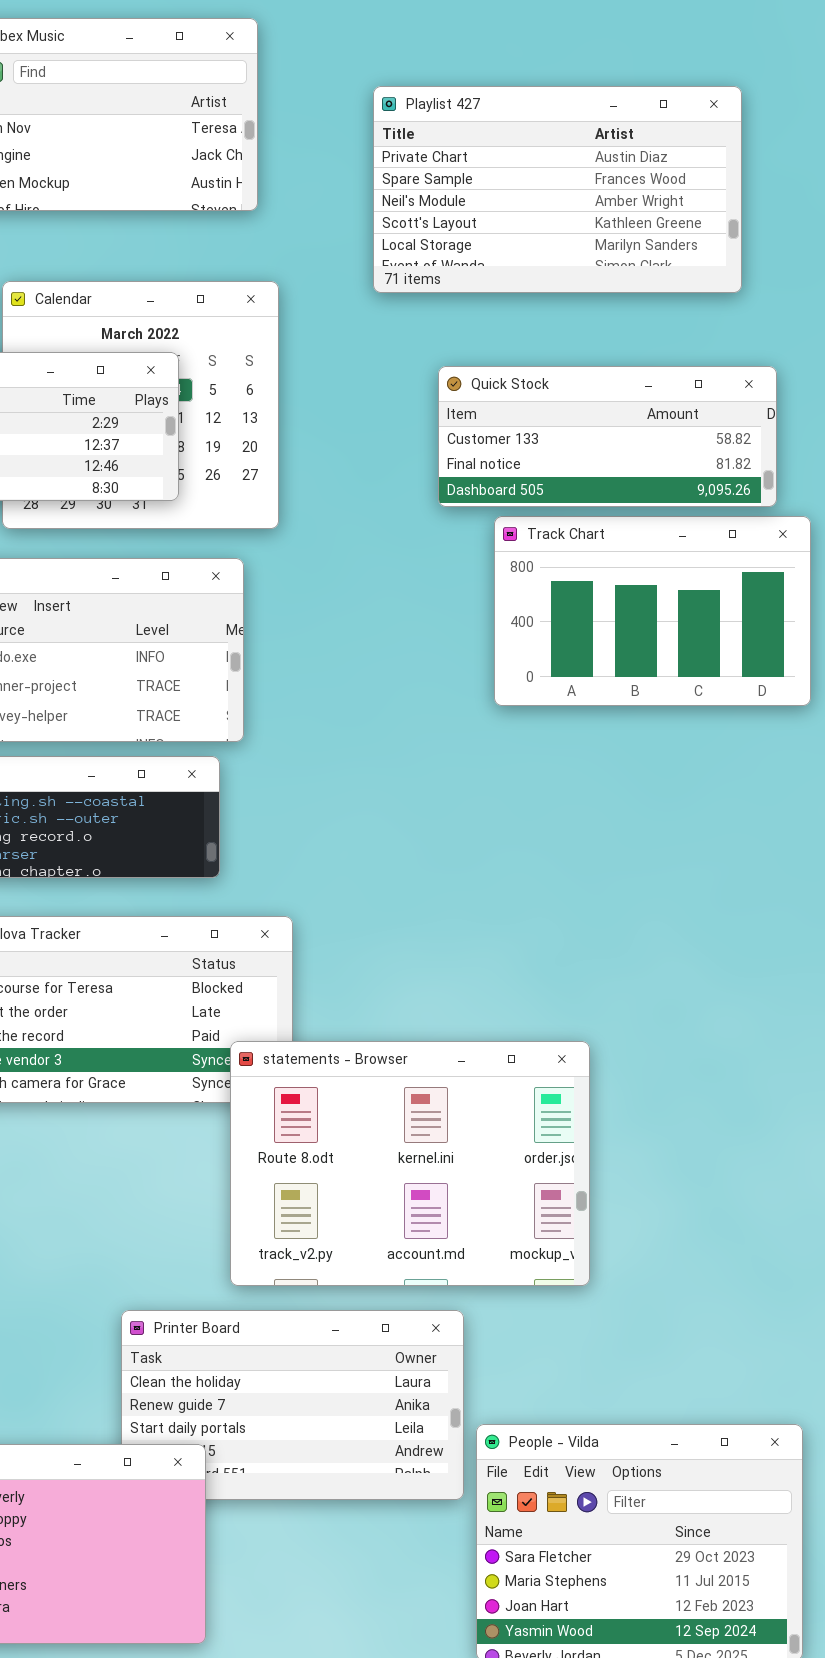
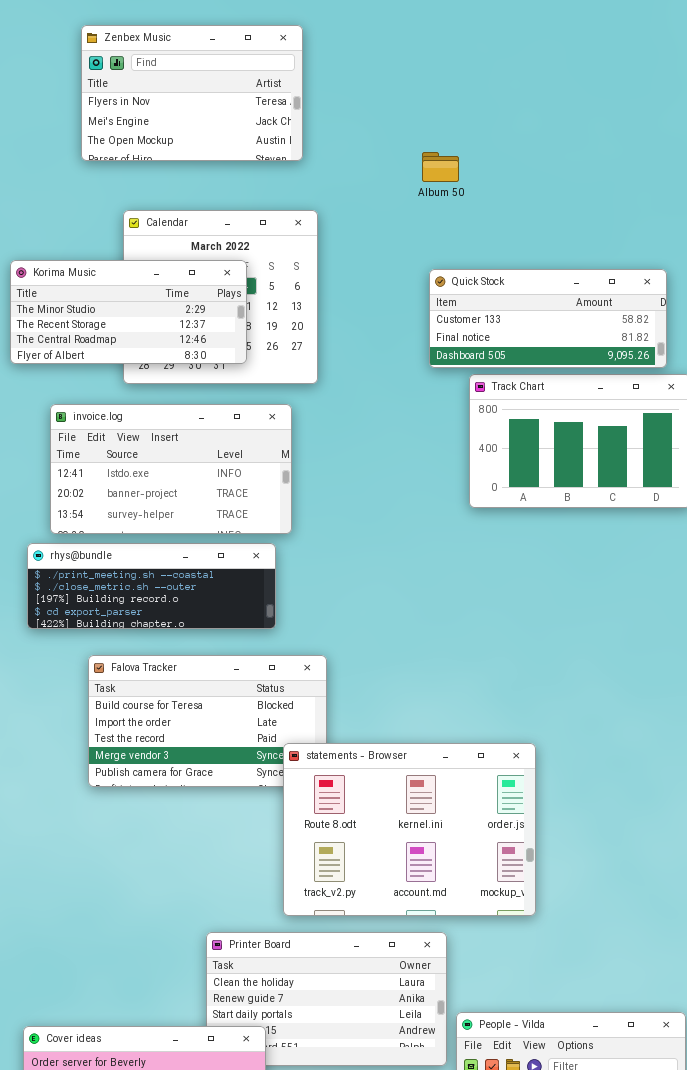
Playlist 427: [373,86,742,293] -> none, closed

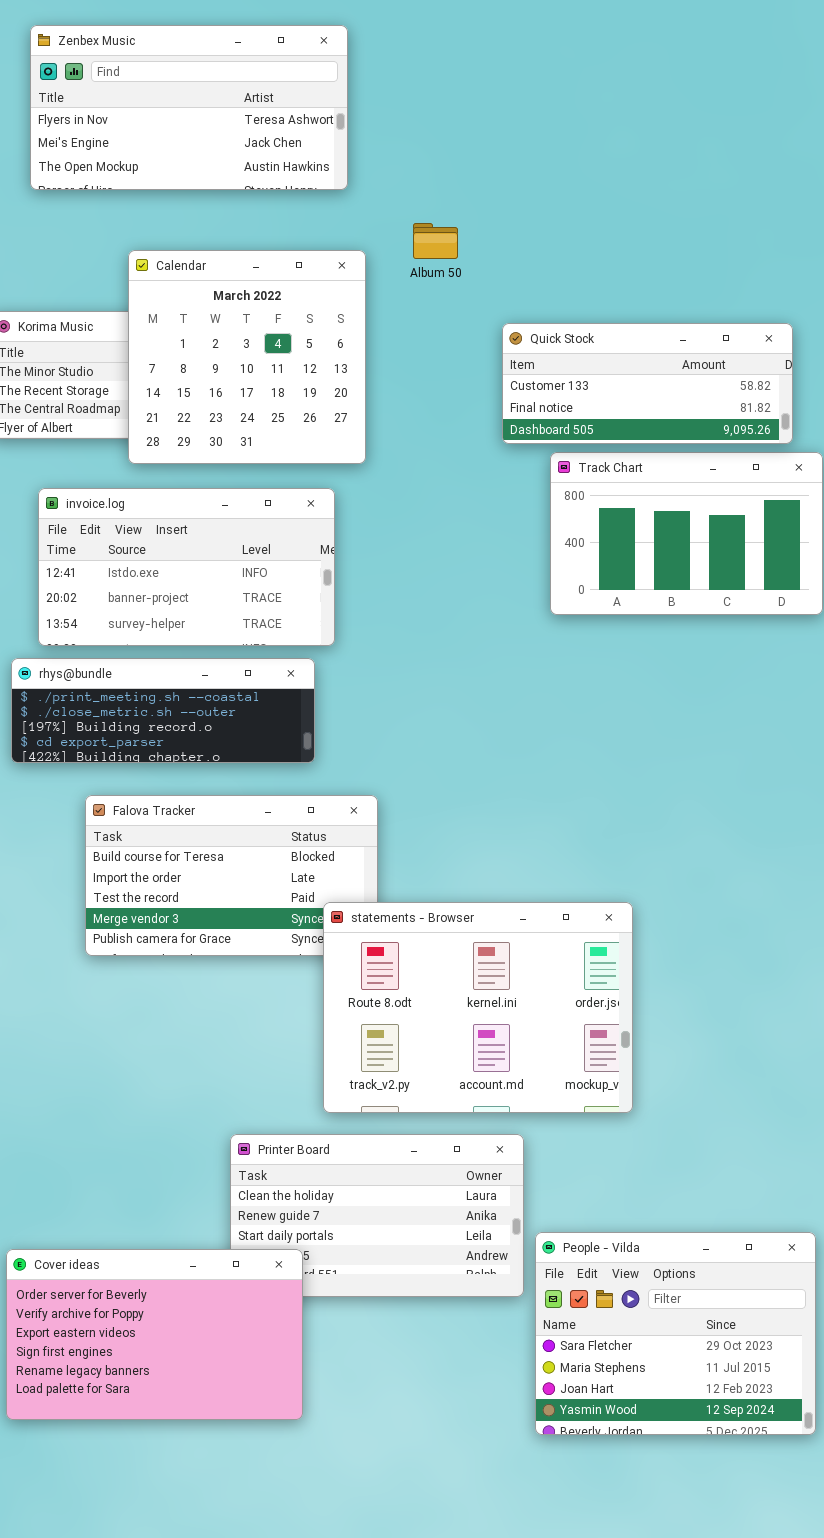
Zenbex Music: [81,25,303,161] -> [30,25,348,190], resized
Album 50: [422,152,459,182] -> [413,223,458,259], moved
Calendar: [123,210,318,384] -> [128,250,366,464], raised

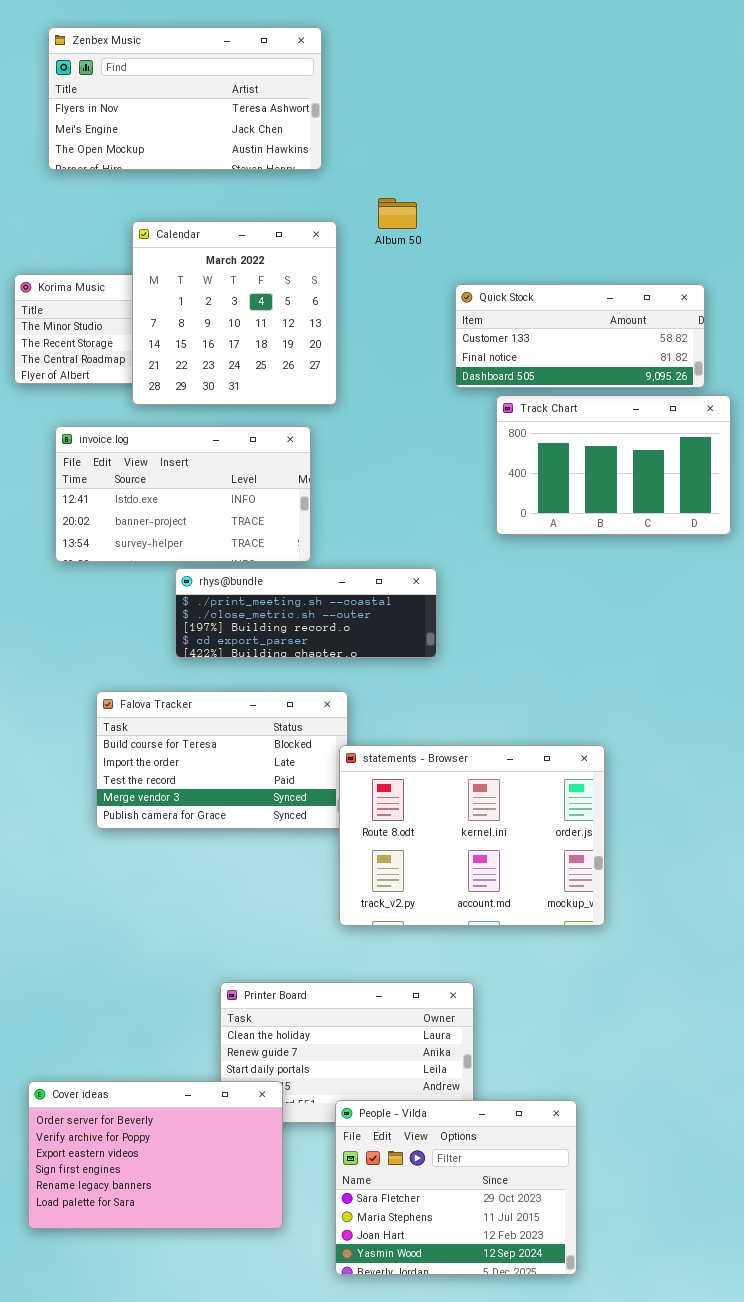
rhys@bundle: [11,658,315,763] -> [175,568,437,658], moved
statements - Browser: [323,902,633,1113] -> [339,745,605,926], moved
People - Vilda: [535,1232,816,1435] -> [335,1100,577,1275], moved

